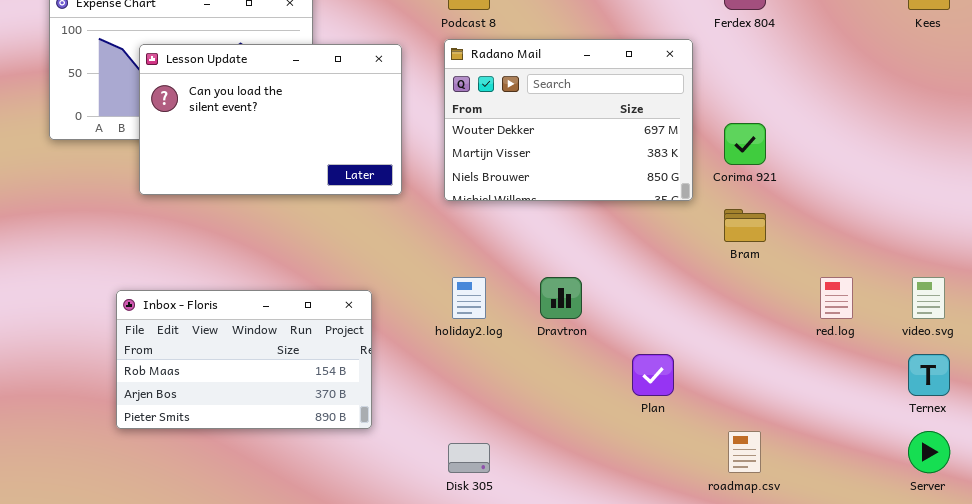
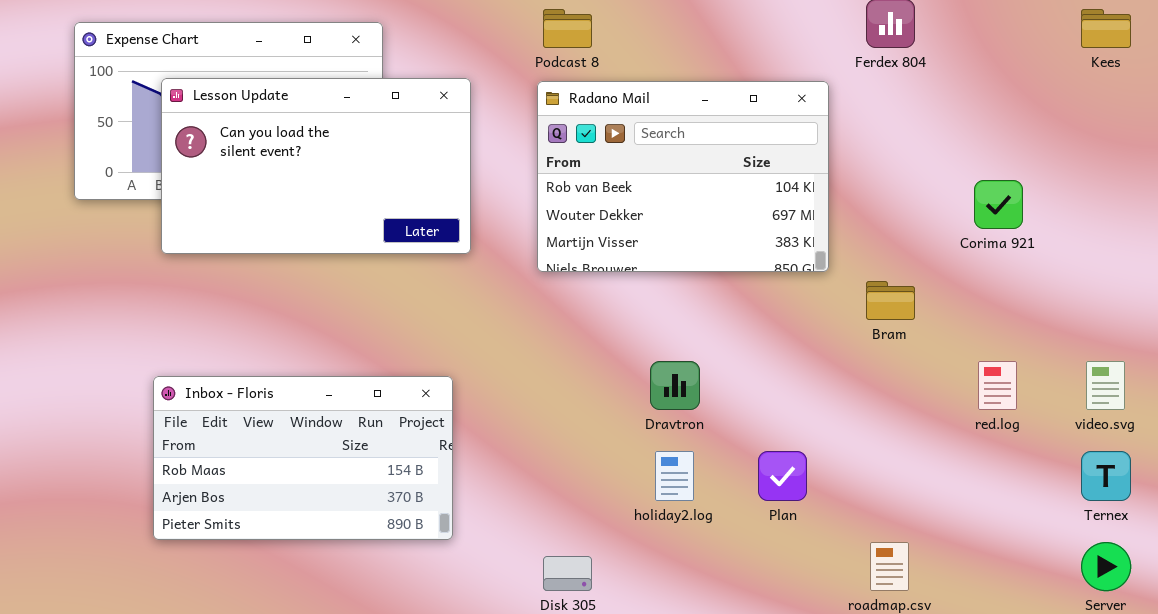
Radano Mail: [444,39,693,201] -> [537,81,829,272], scrolled up 1 row
Lesson Update: [139,44,402,195] -> [161,78,471,254], moved
Corima 921: [724,123,766,165] -> [974,180,1023,229], moved
holiday2.log: [452,277,486,319] -> [655,451,694,501], moved

